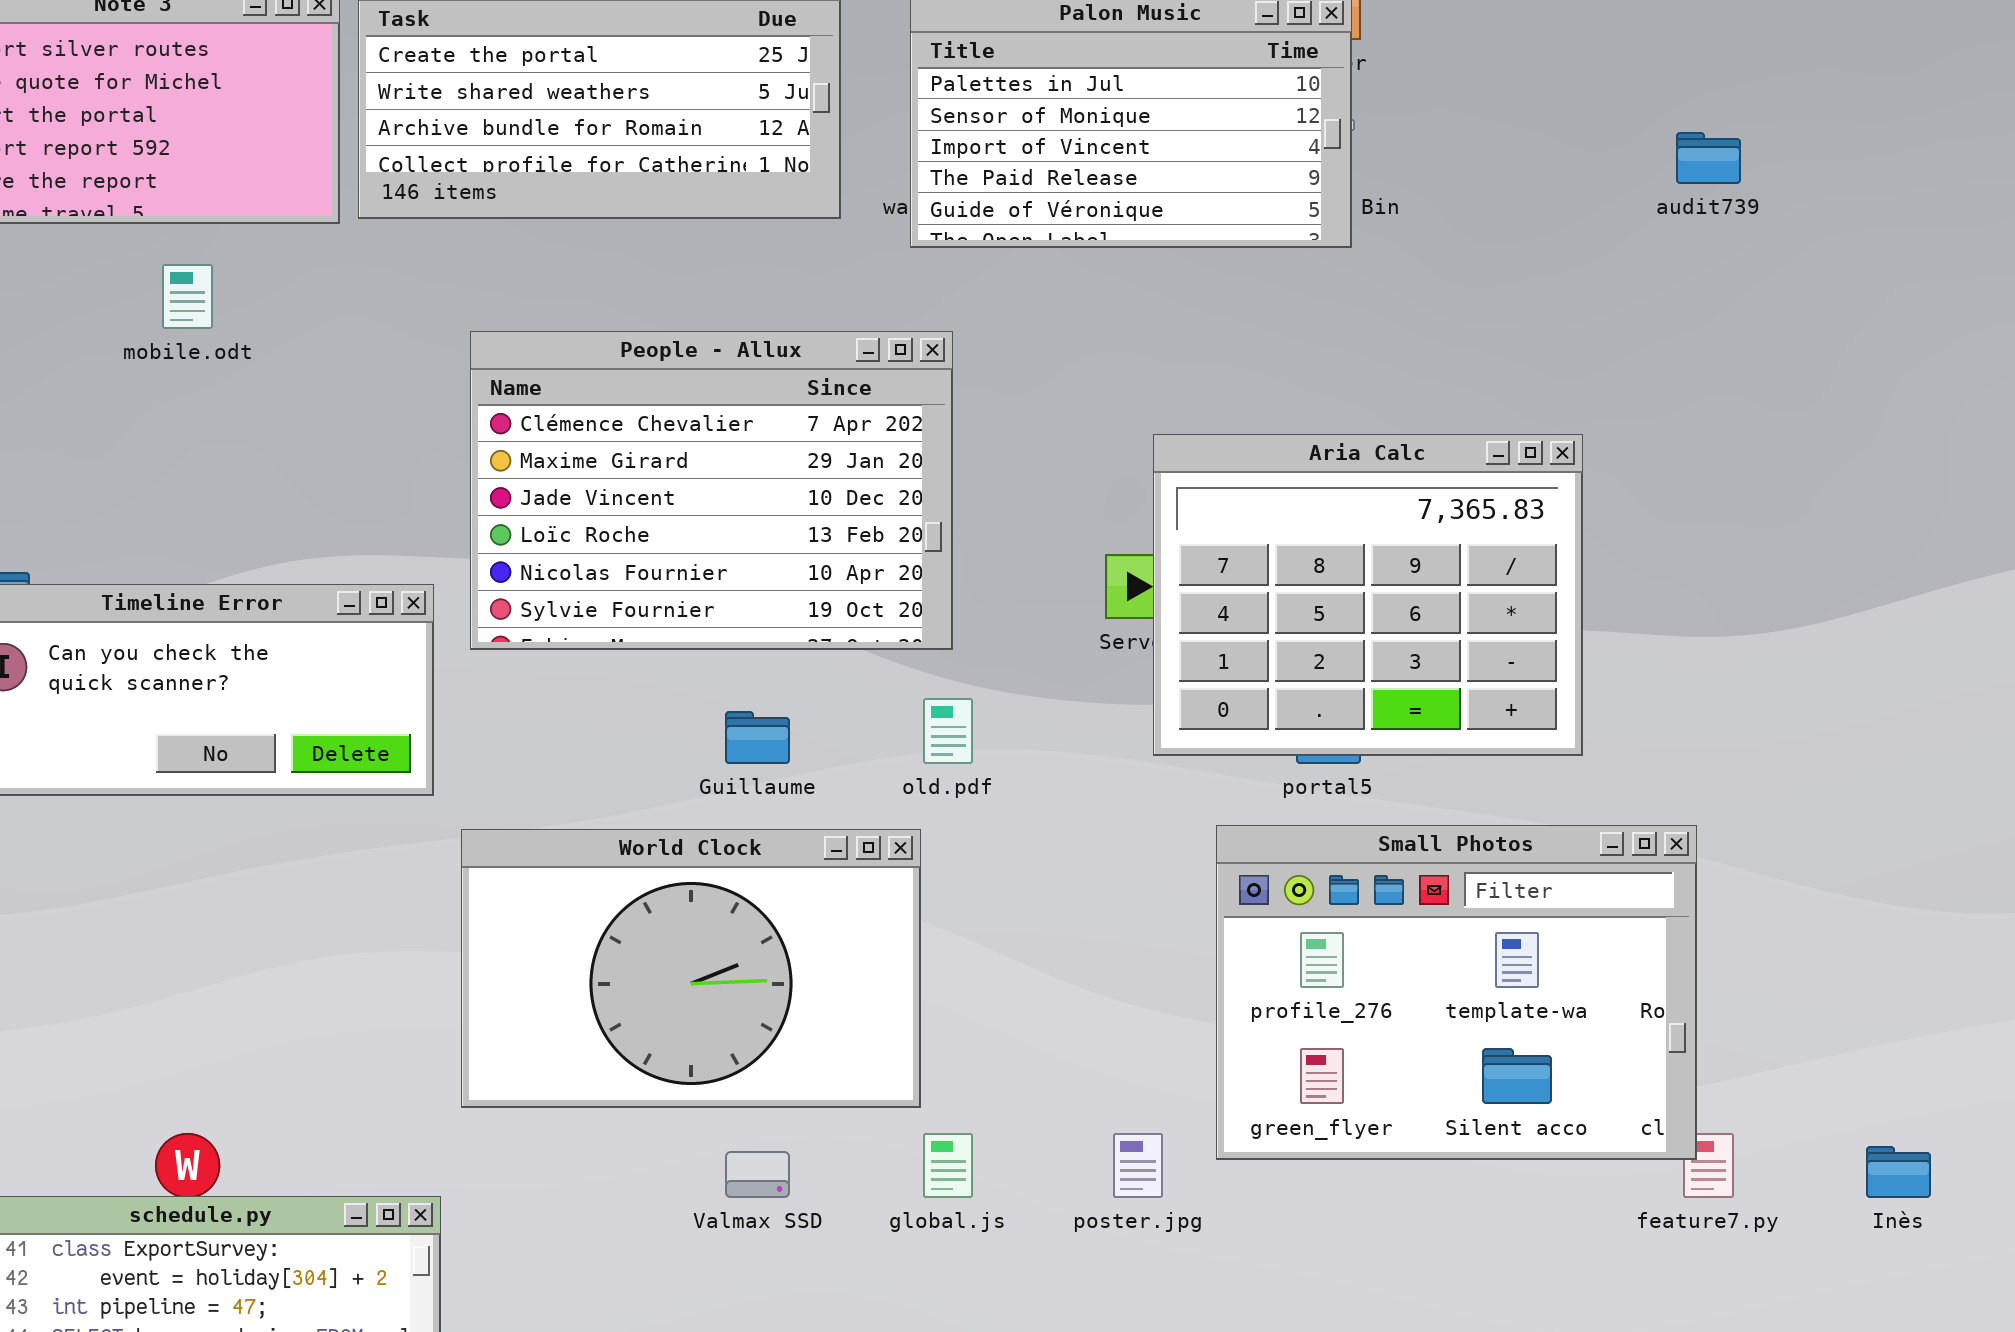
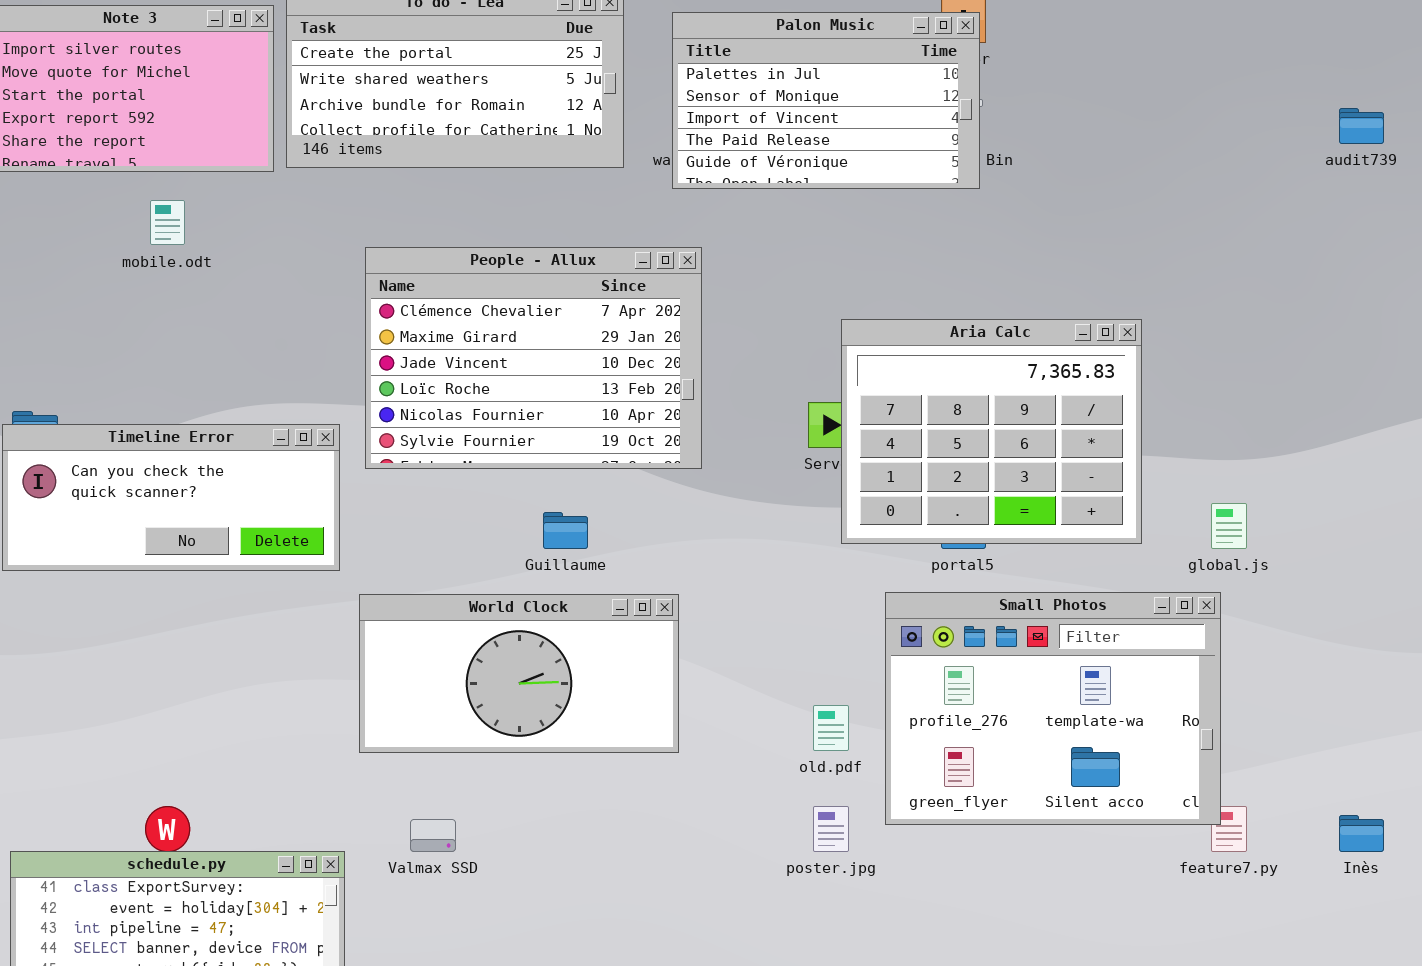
audit739: [1676,132,1741,184] -> [1339,108,1384,144], moved
old.pdf: [923,698,973,764] -> [813,705,849,751], moved
World Clock: [461,829,921,1108] -> [359,594,679,753], resized
global.js: [923,1133,973,1198] -> [1211,503,1247,549], moved
Valmax SSD: [725,1151,790,1198] -> [410,819,456,852], moved

